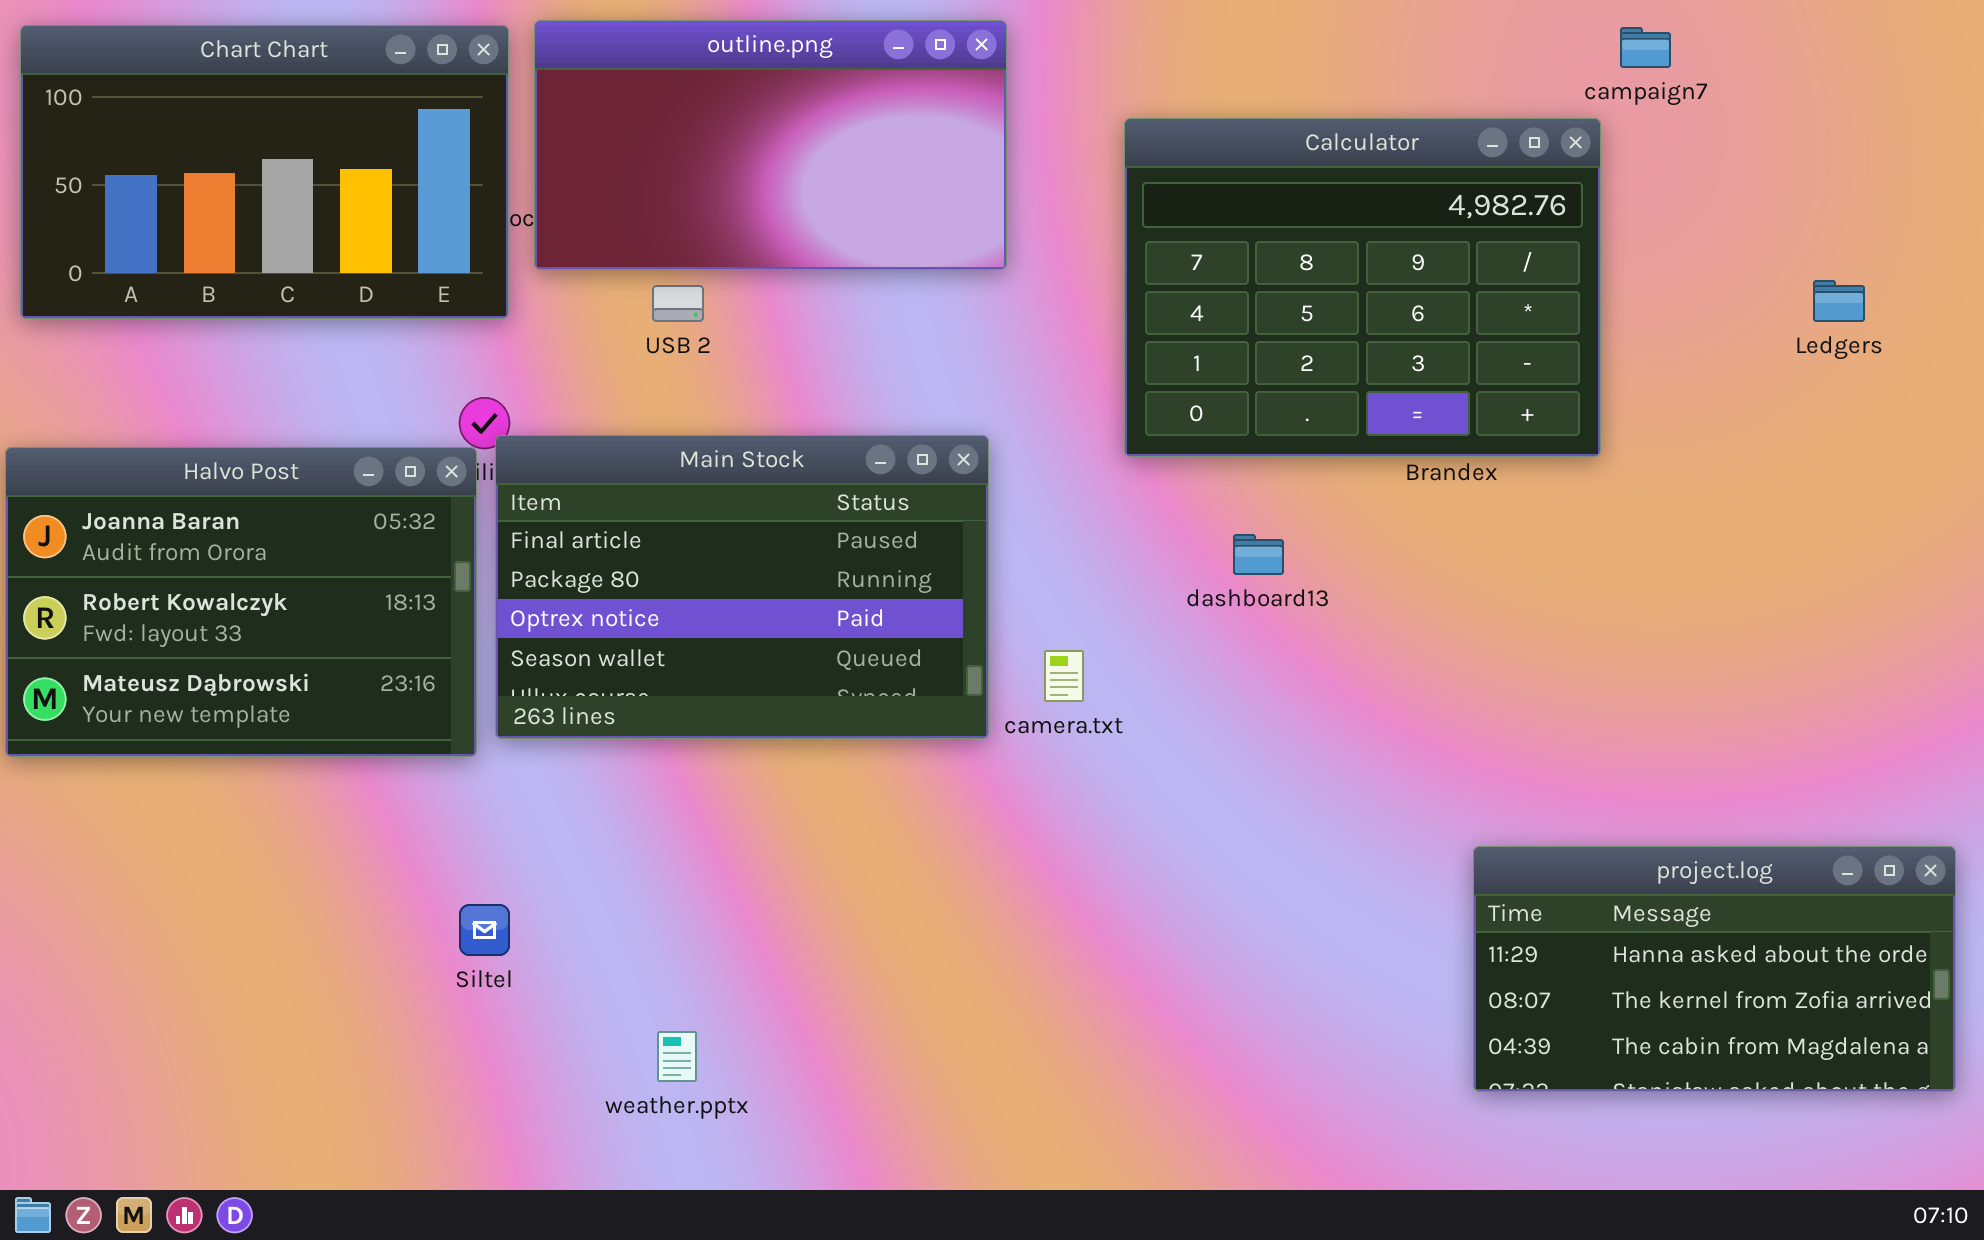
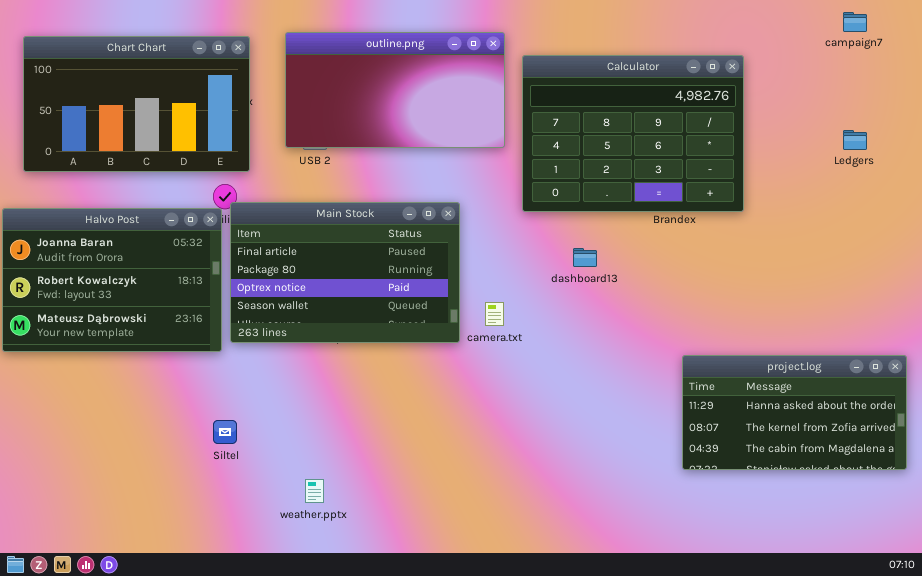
outline.png: [534,20,1007,270] -> [285,32,505,148], moved
Chart Chart: [20,25,509,319] -> [23,36,250,172], moved
campaign7: [1620,27,1671,68] -> [843,12,867,32], moved
project.log: [1473,846,1956,1092] -> [682,355,907,470], moved

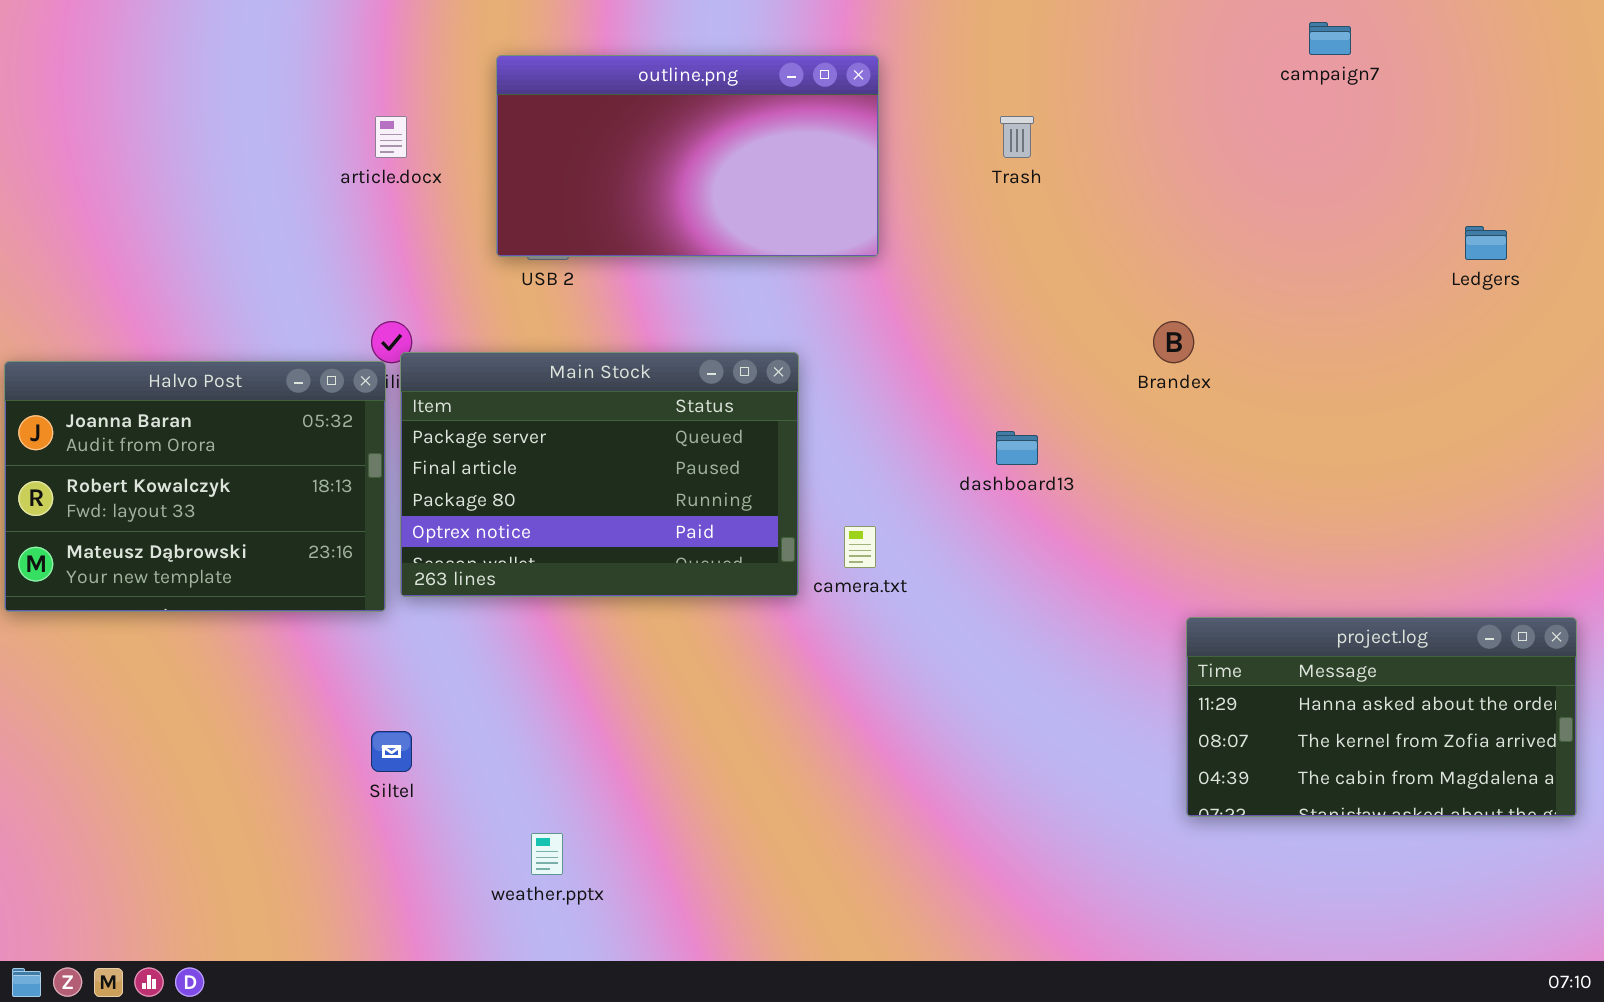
campaign7: [843,12,867,32] -> [1309,22,1351,55], moved
Chart Chart: [23,36,250,172] -> none, closed
Calculator: [522,55,744,212] -> none, closed
Main Stock: [230,202,460,343] -> [400,352,799,597], scrolled up 1 row

